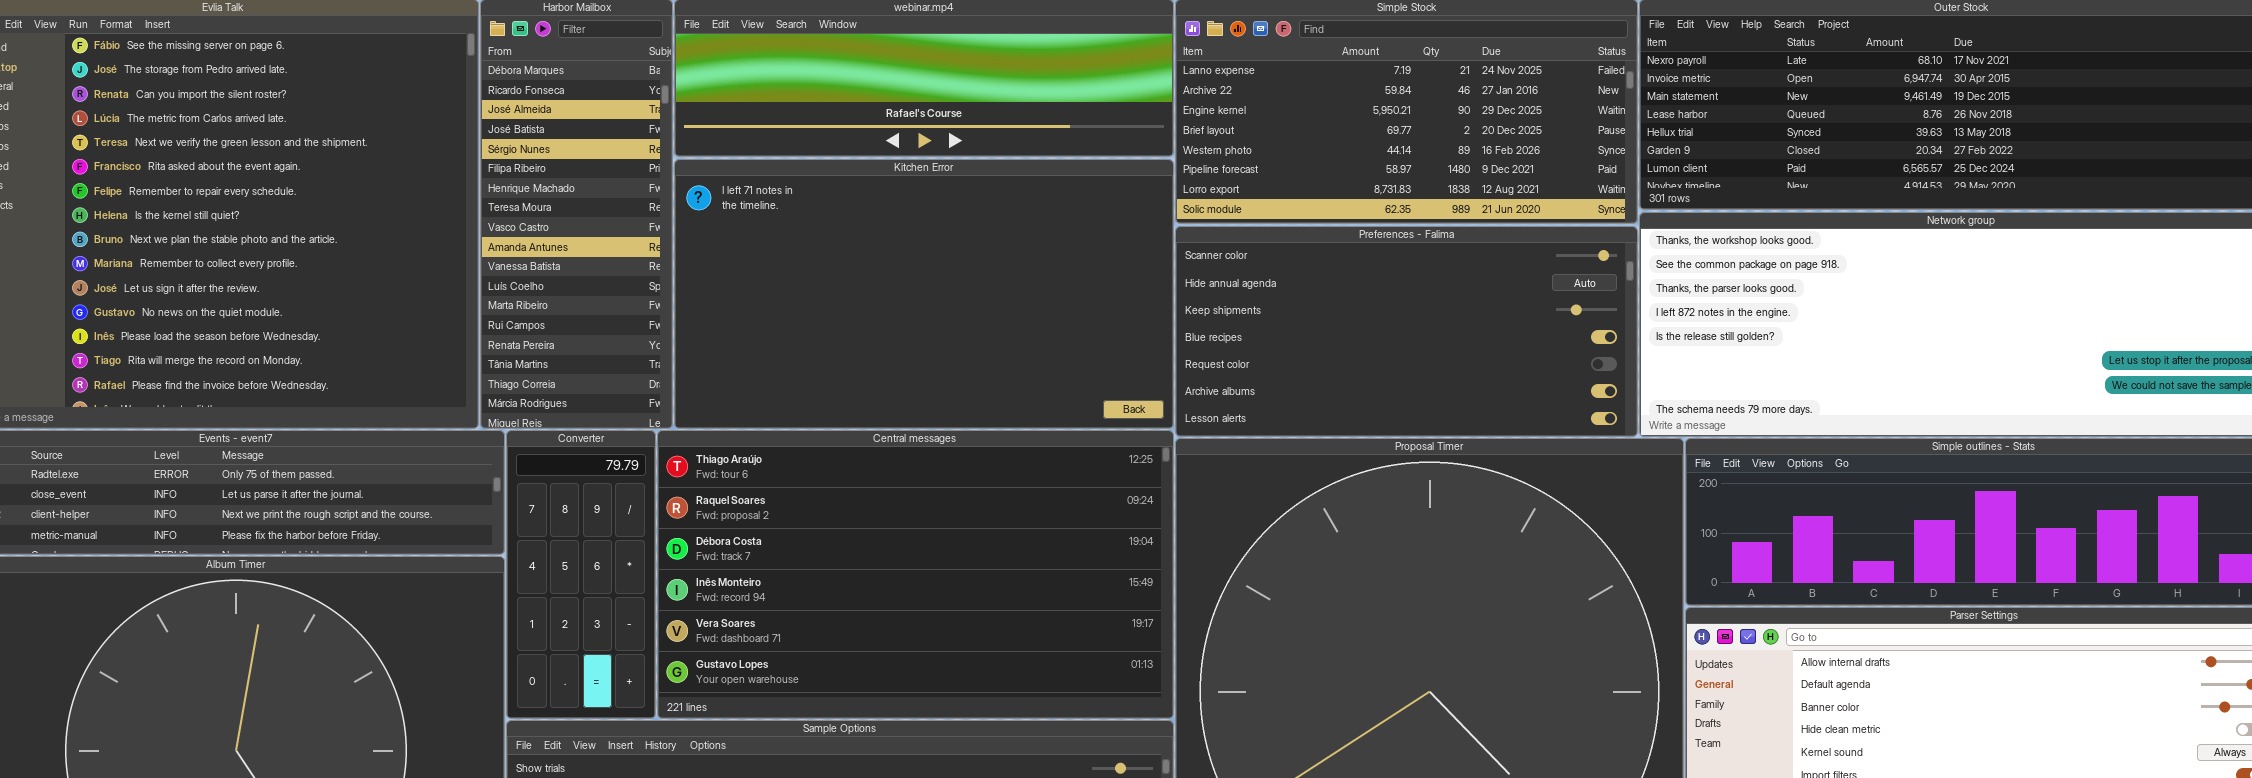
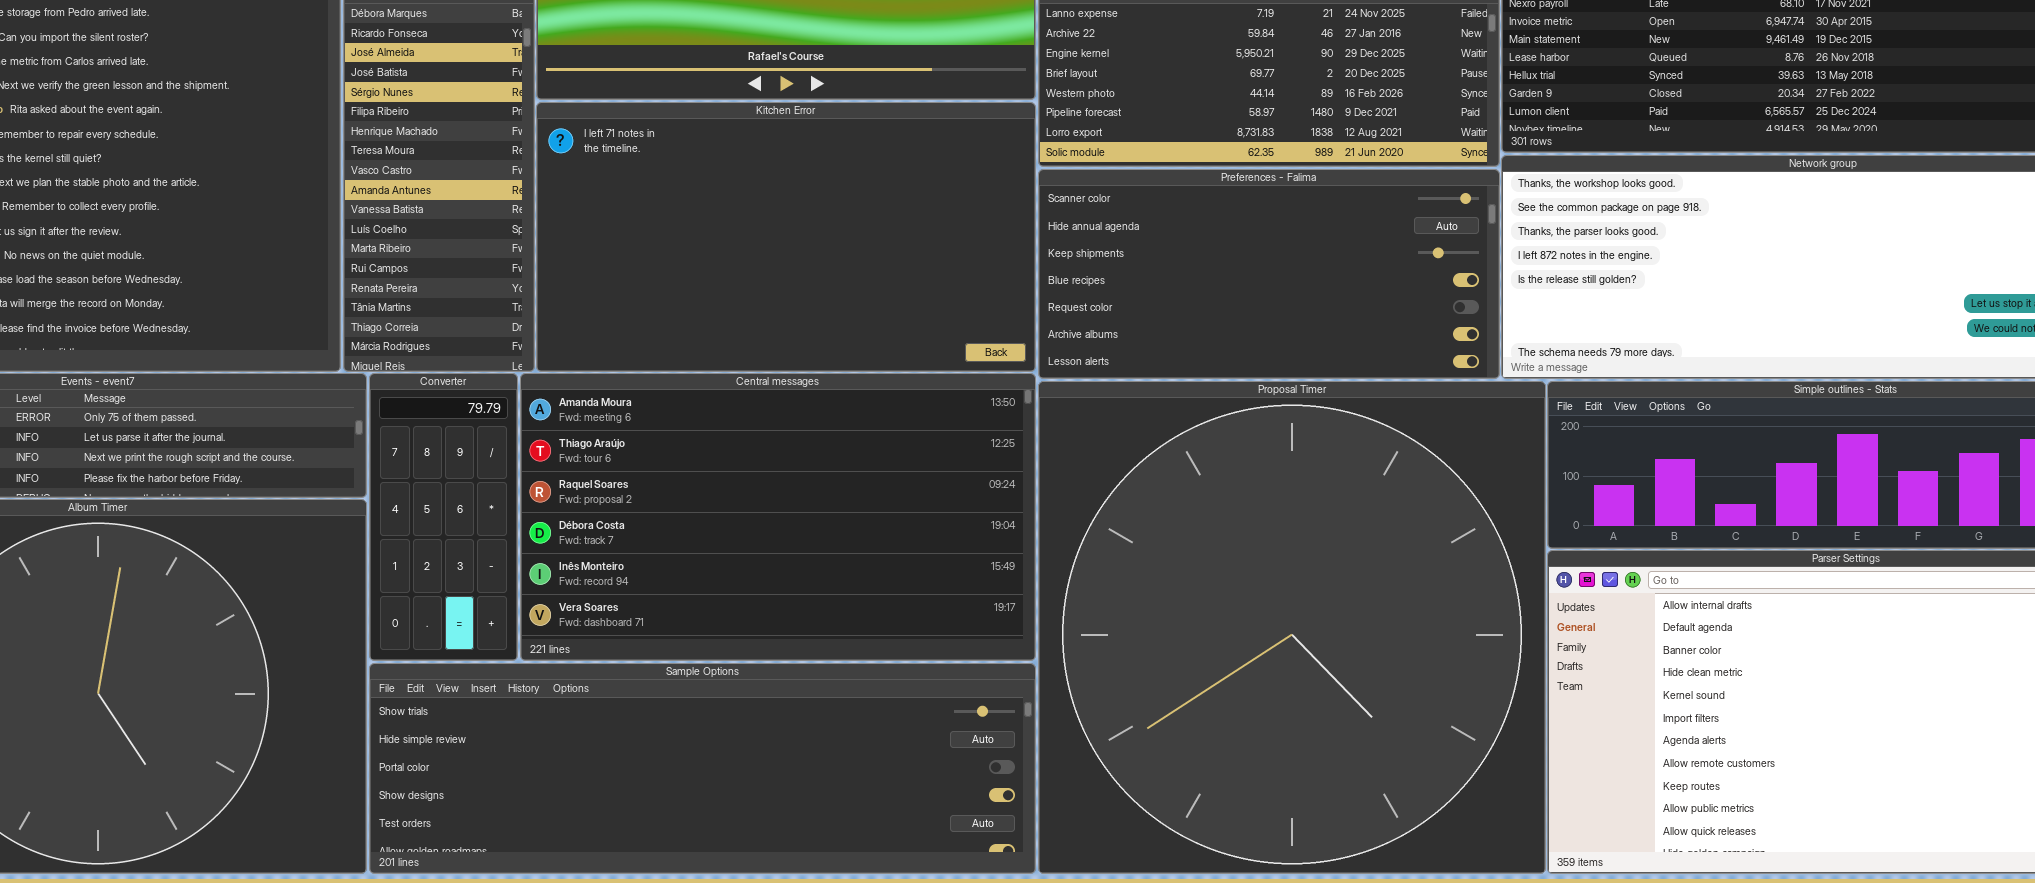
Central messages: [657,430,1174,719] -> [520,373,1036,661], scrolled up 1 row

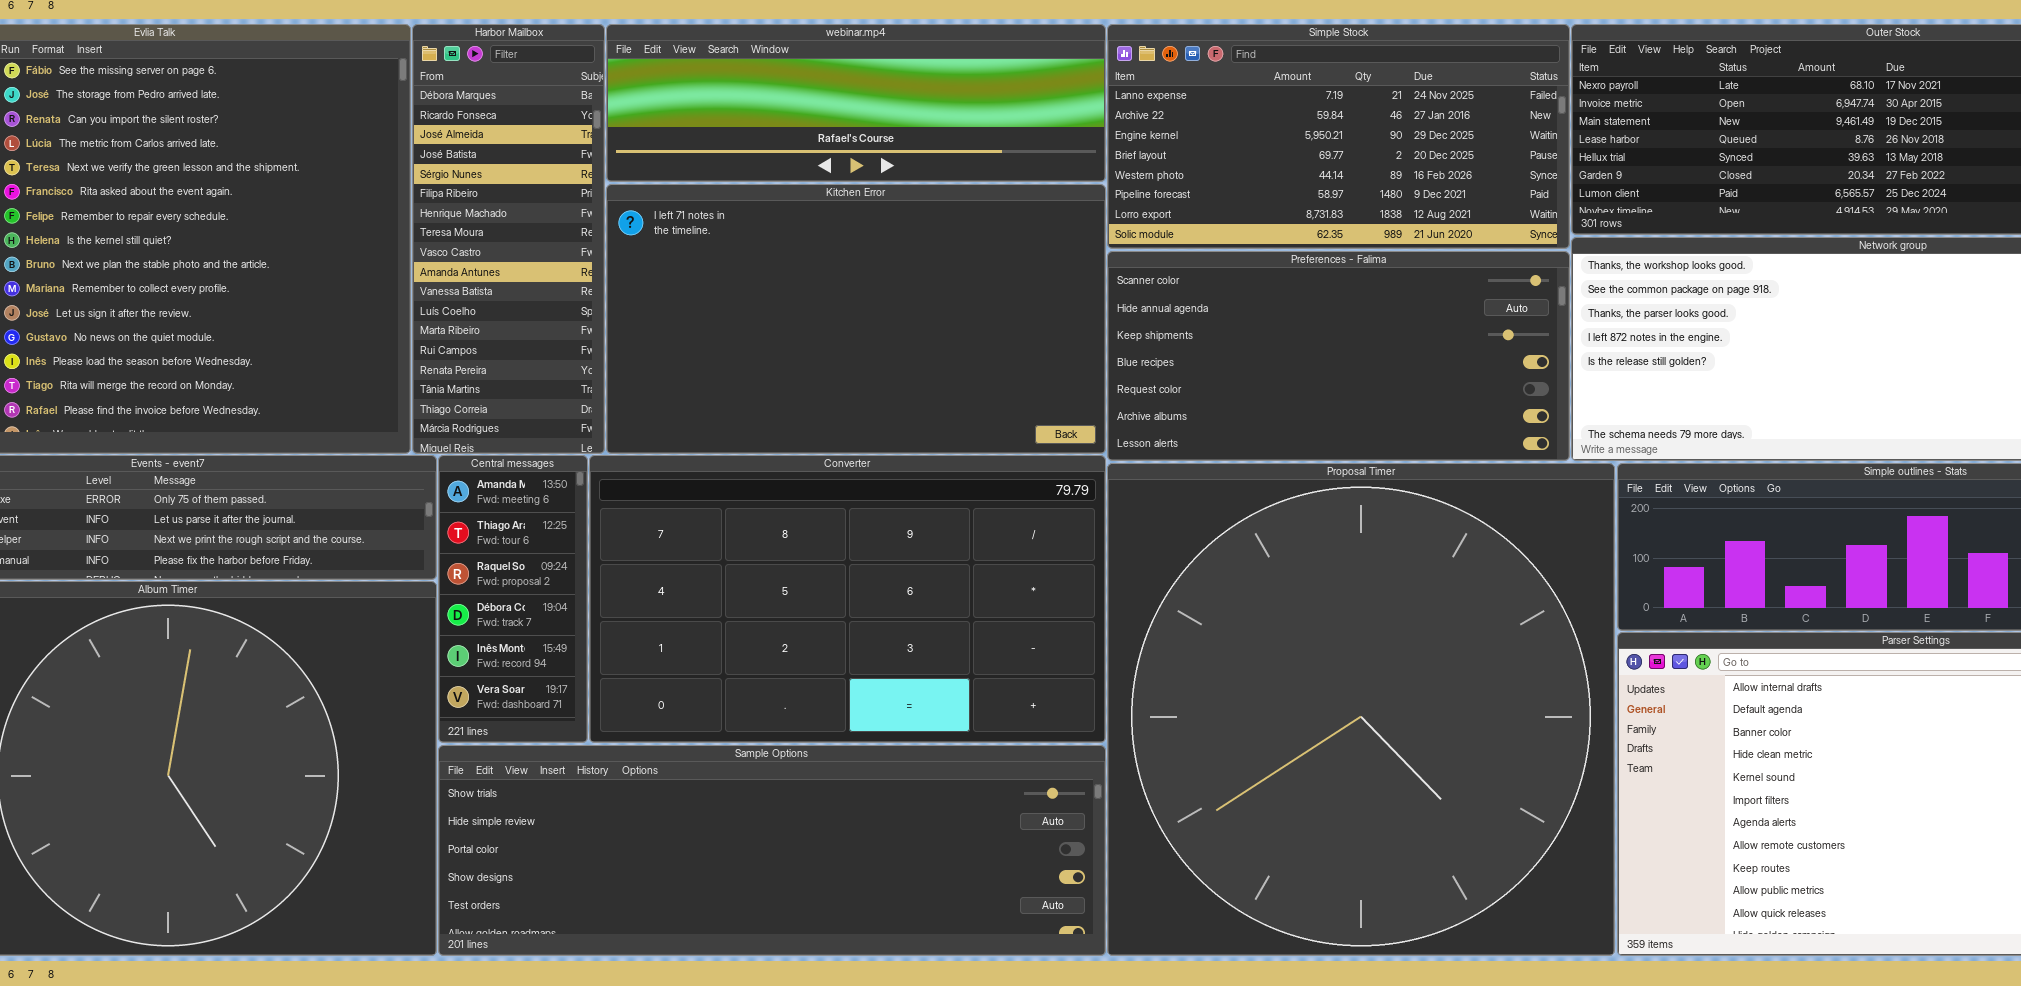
Converter: [369,373,518,661] -> [589,455,1106,743], moved, resized
Central messages: [520,373,1036,661] -> [438,455,588,743], moved, resized

